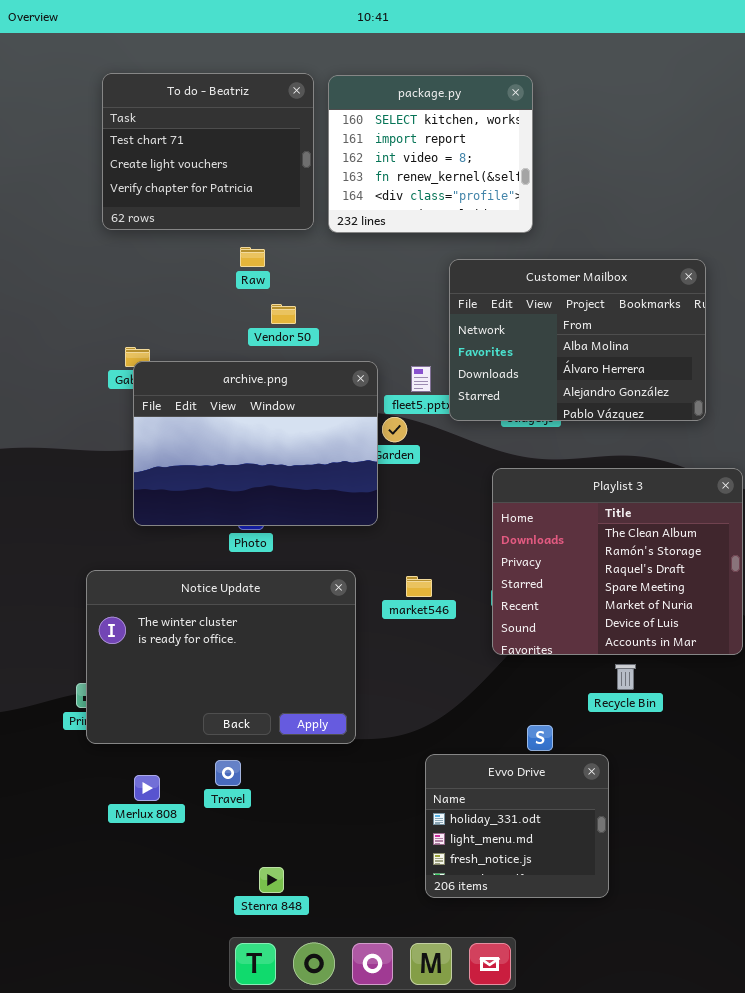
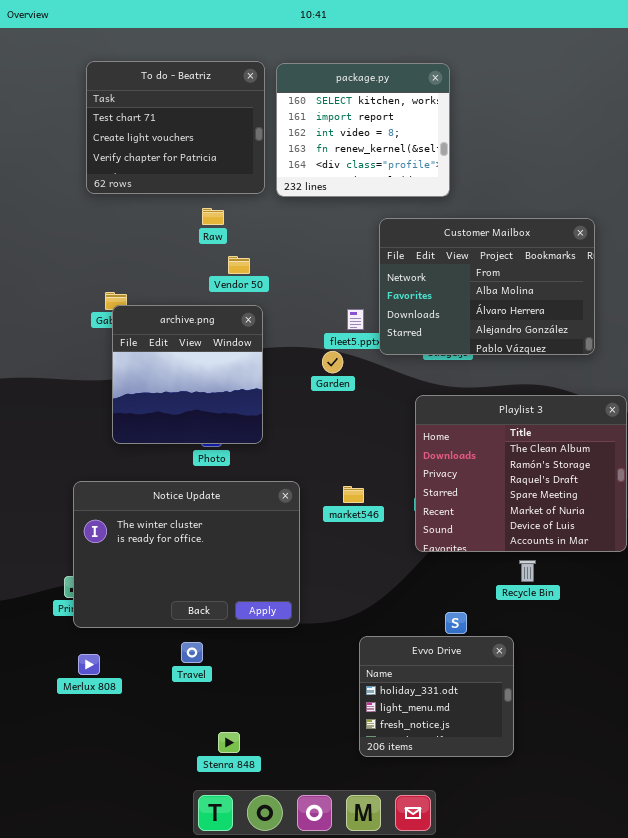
archive.png: [133,361,378,526] -> [112,305,263,444], resized
Merlux 808: [134,775,160,801] -> [78,654,100,675], moved

